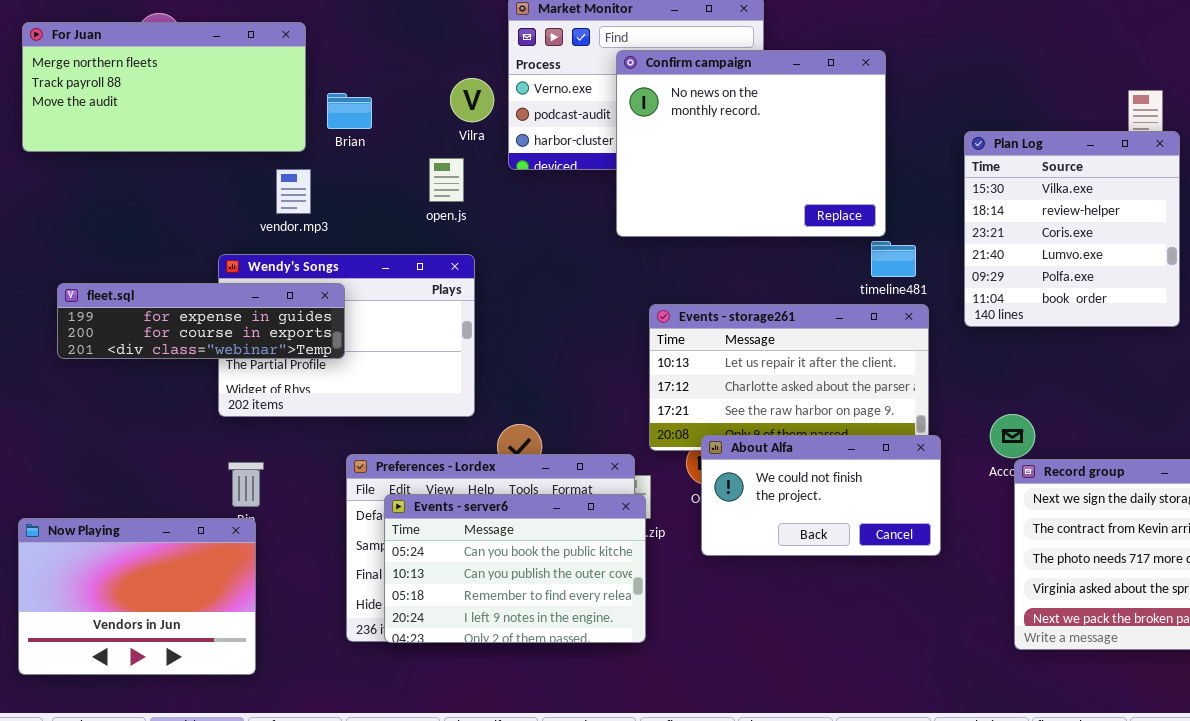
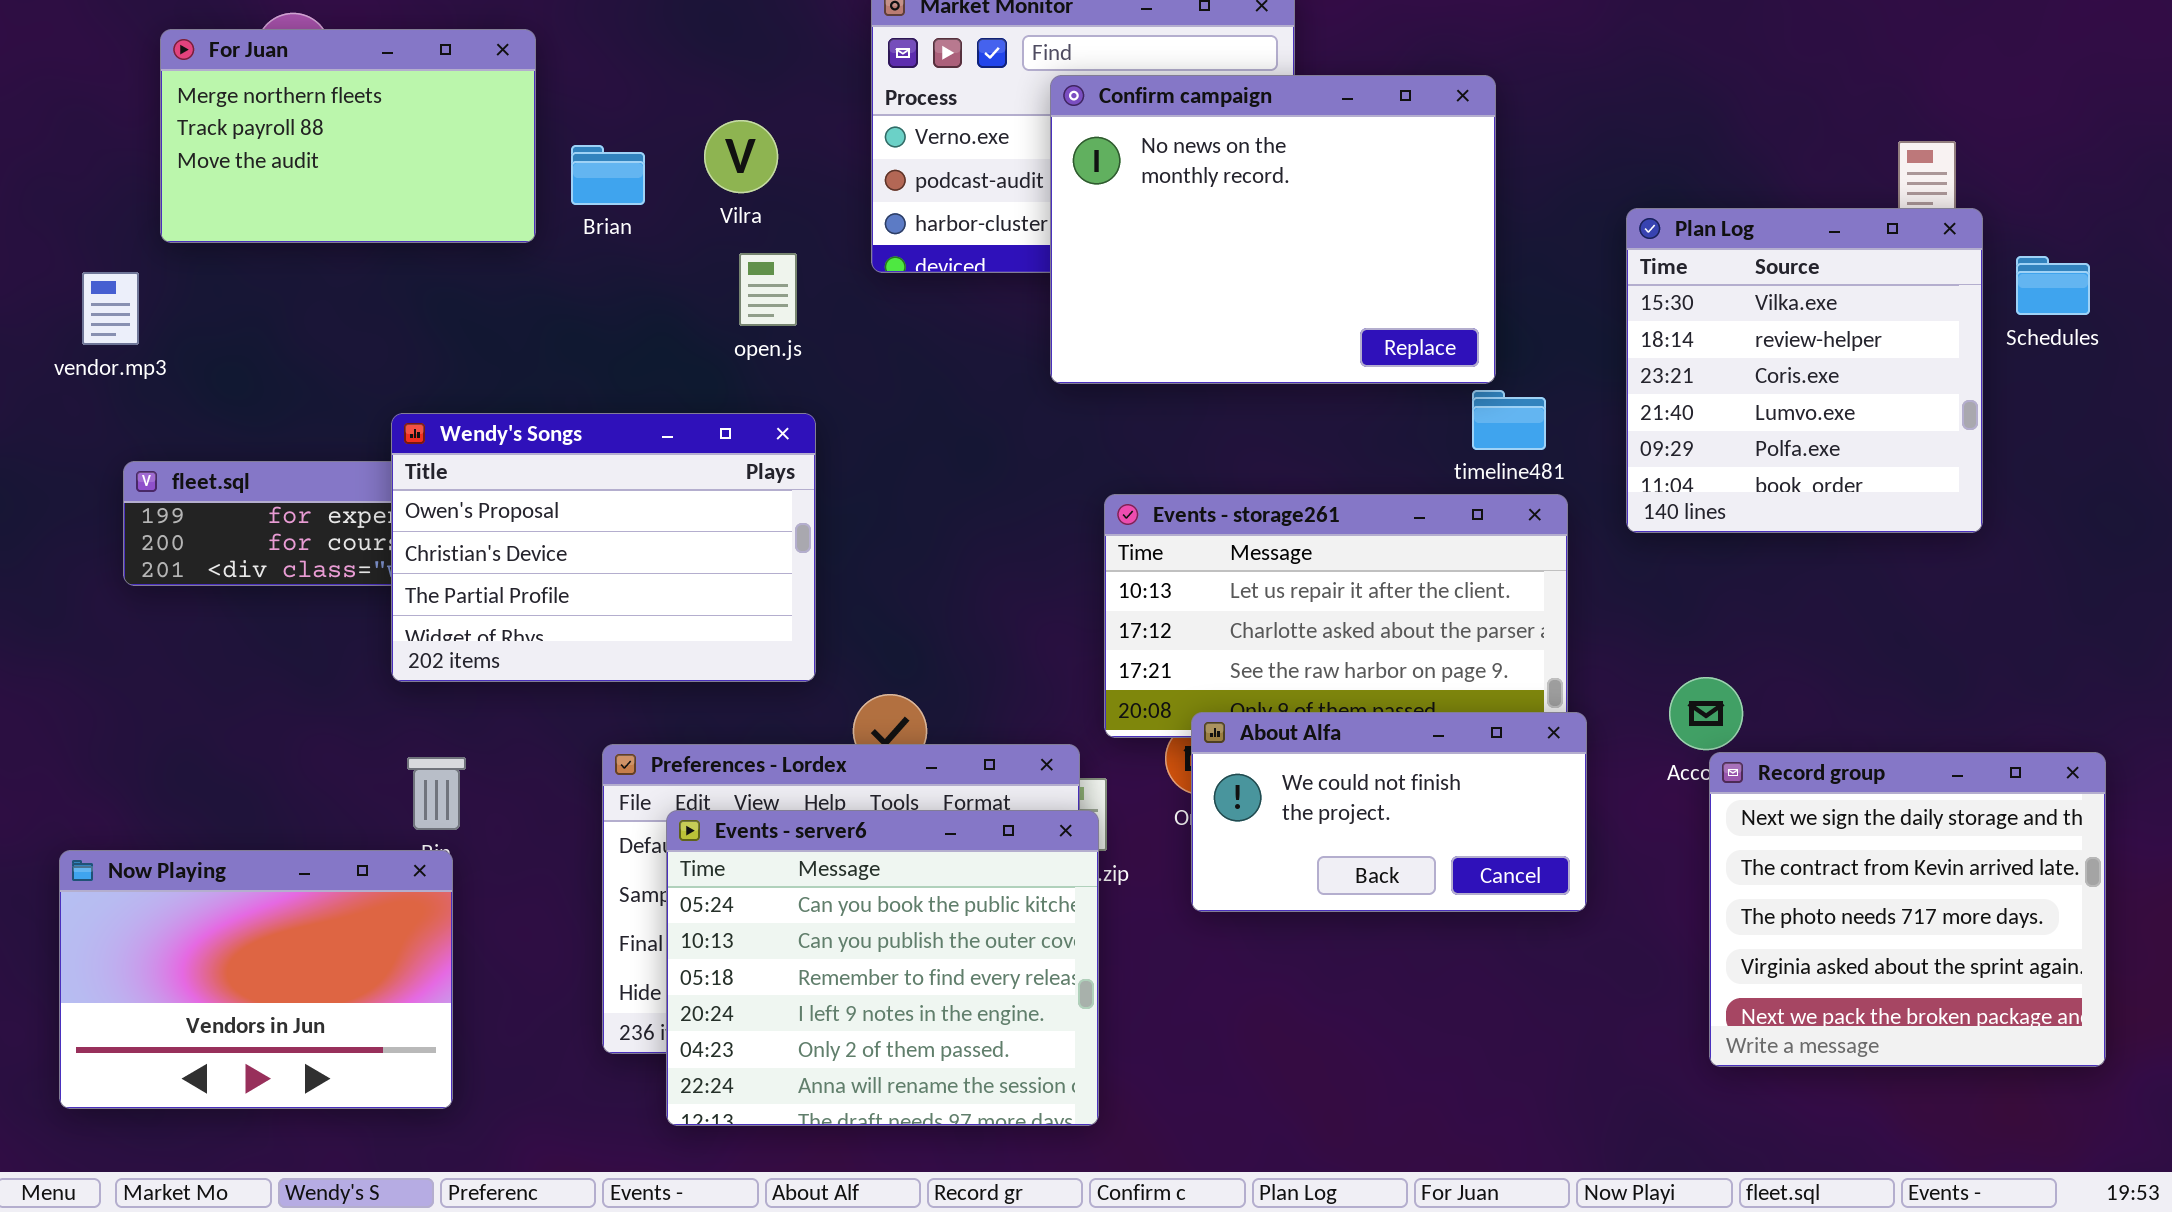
For Juan: [22,22,306,152] -> [160,29,536,243], resized
Vilra: [450,78,494,122] -> [704,120,778,193], moved
vendor.mp3: [276,169,311,214] -> [82,272,139,345], moved
Wendy's Songs: [218,254,475,417] -> [391,413,816,682], raised
Events - server6: [384,494,646,643] -> [666,810,1099,1126], resized

